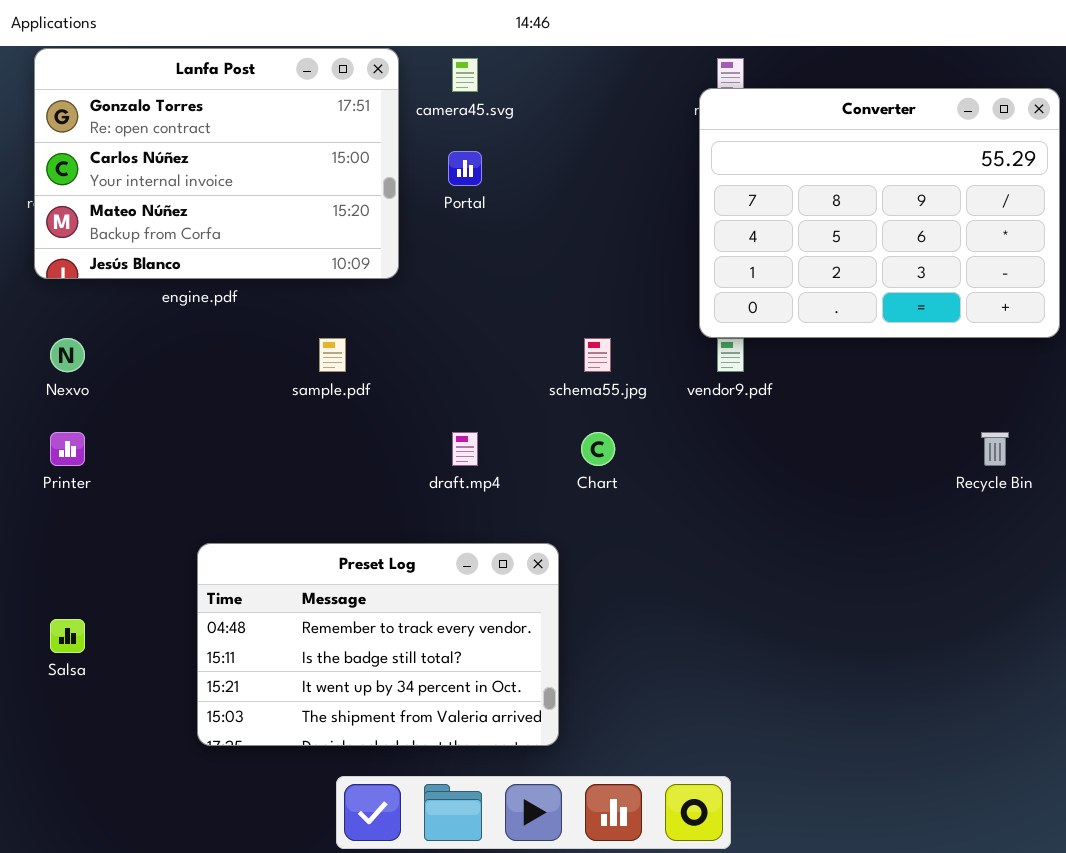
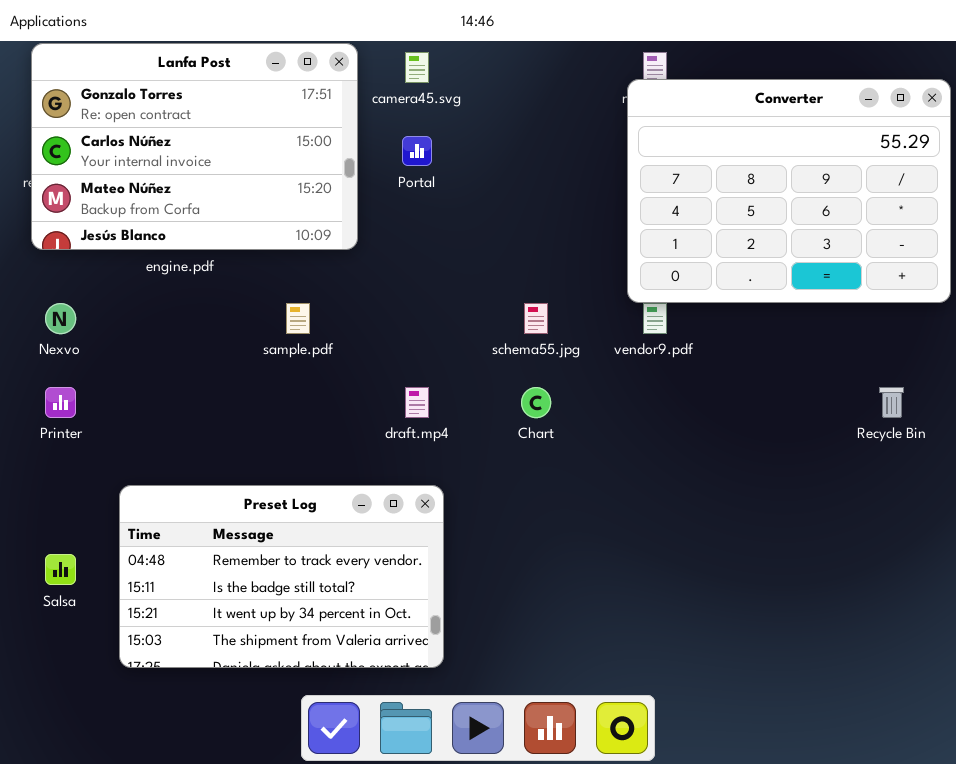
Preset Log: [197,543,559,746] -> [119,485,444,668], moved

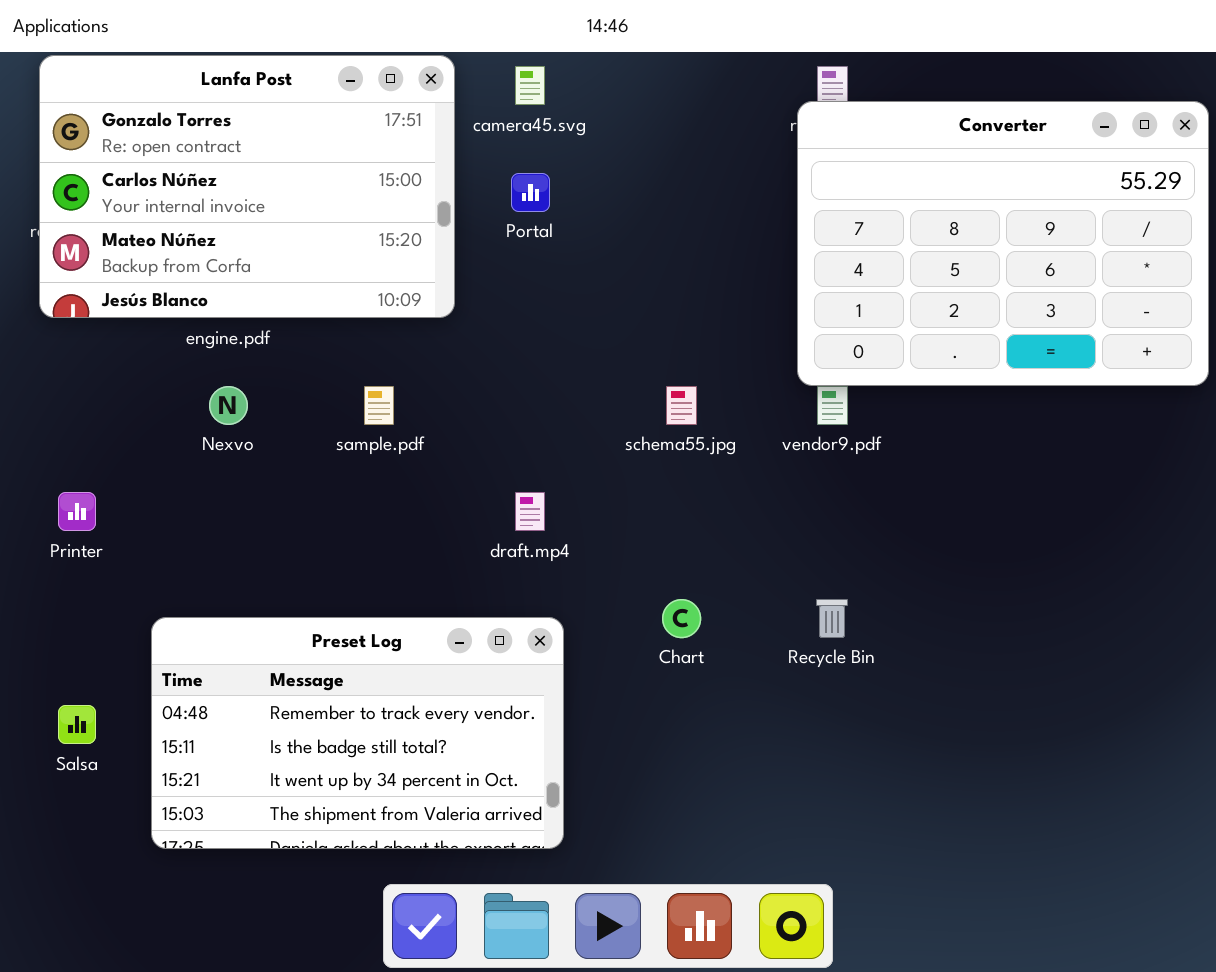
Nexvo: [45,303,76,334] -> [209,386,248,425], moved
Chart: [521,387,551,418] -> [662,599,701,638], moved
Recycle Bin: [879,387,904,418] -> [816,599,848,638], moved

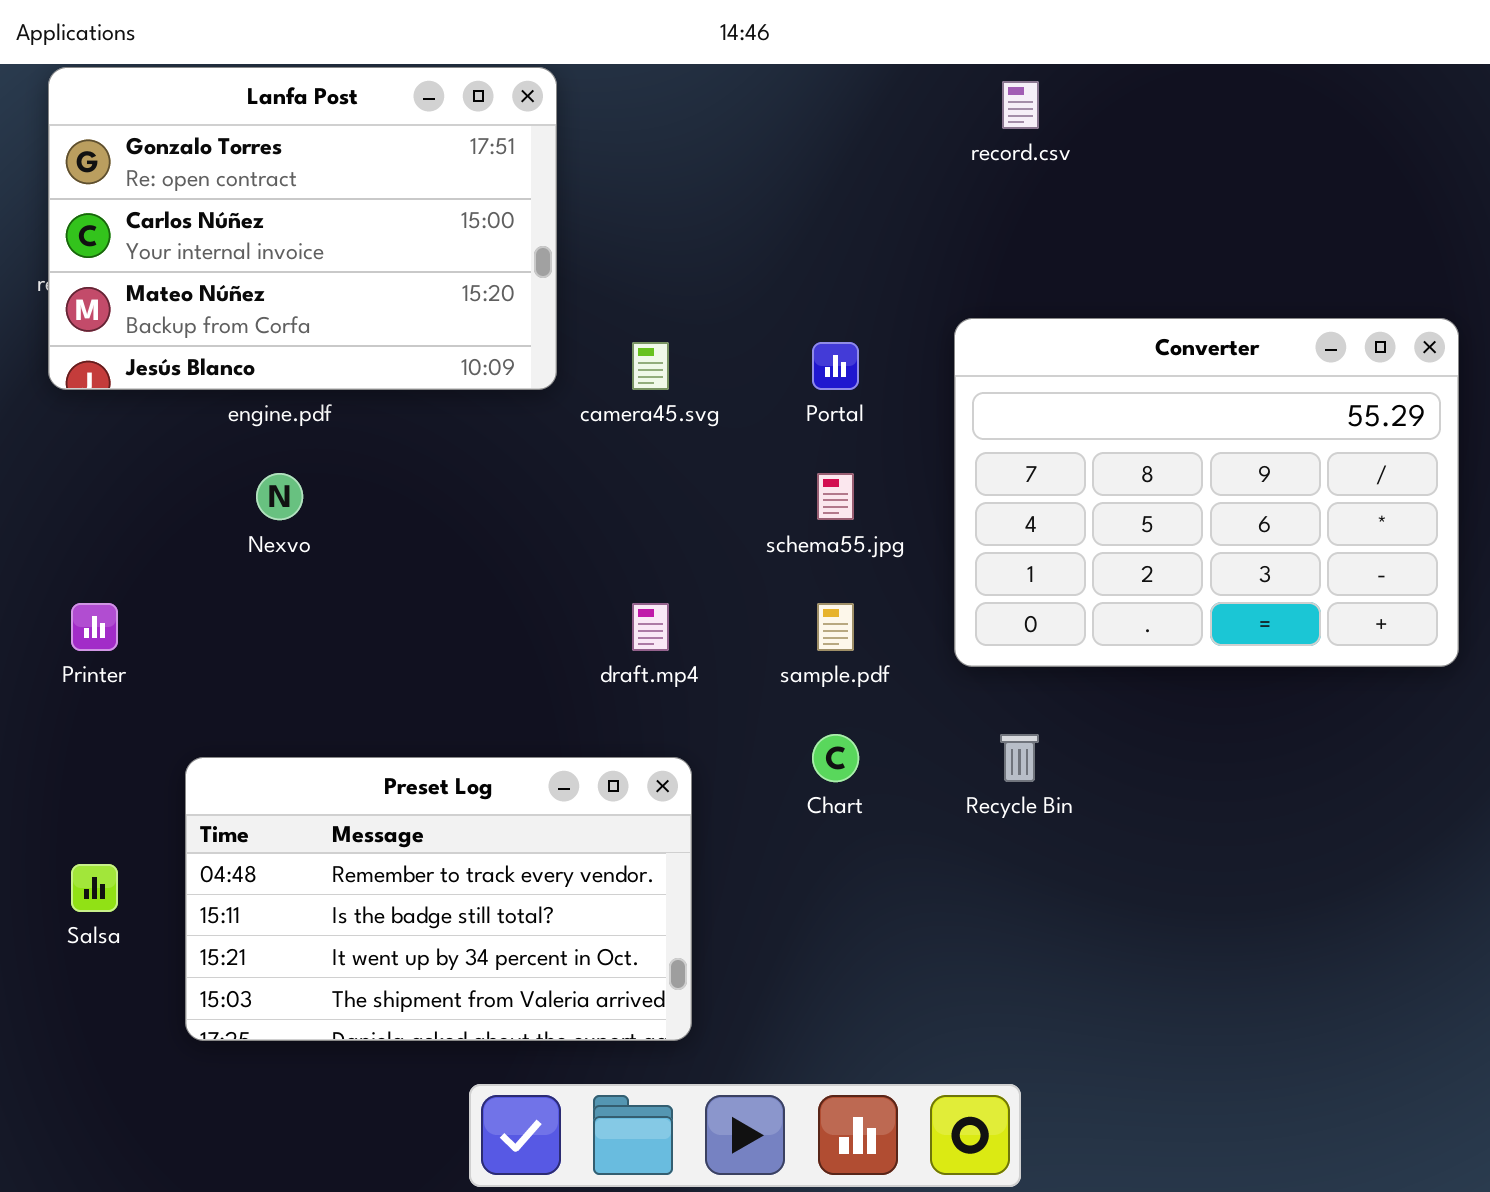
camera45.svg: [515,66,545,105] -> [632,342,669,390], moved
Converter: [797,101,1209,386] -> [954,318,1459,667], moved
Portal: [511,173,550,212] -> [812,342,859,390], moved
sample.pdf: [364,386,394,425] -> [817,603,854,651], moved

